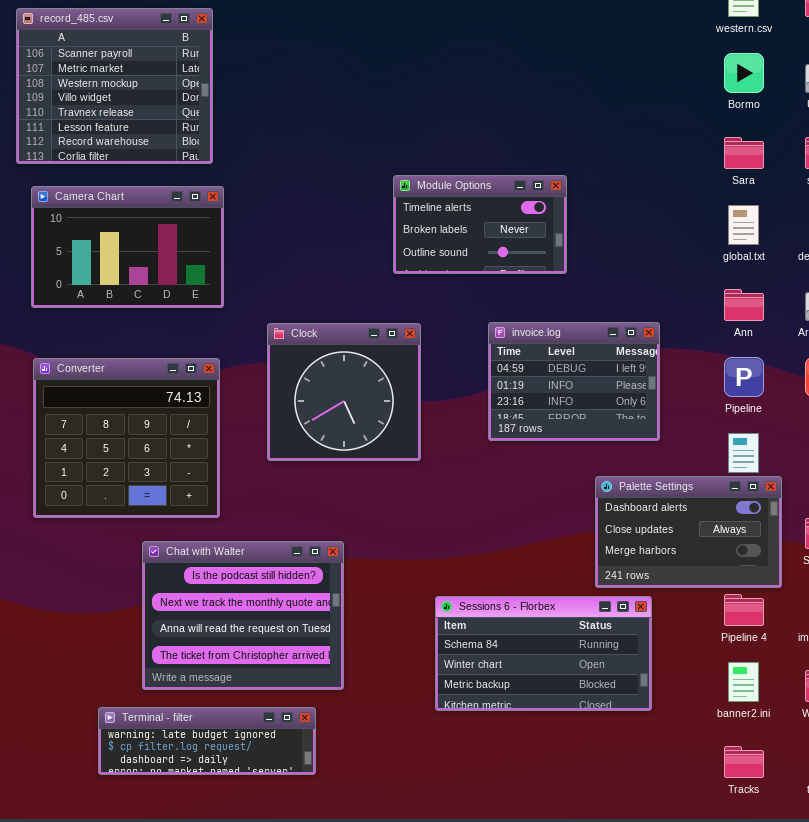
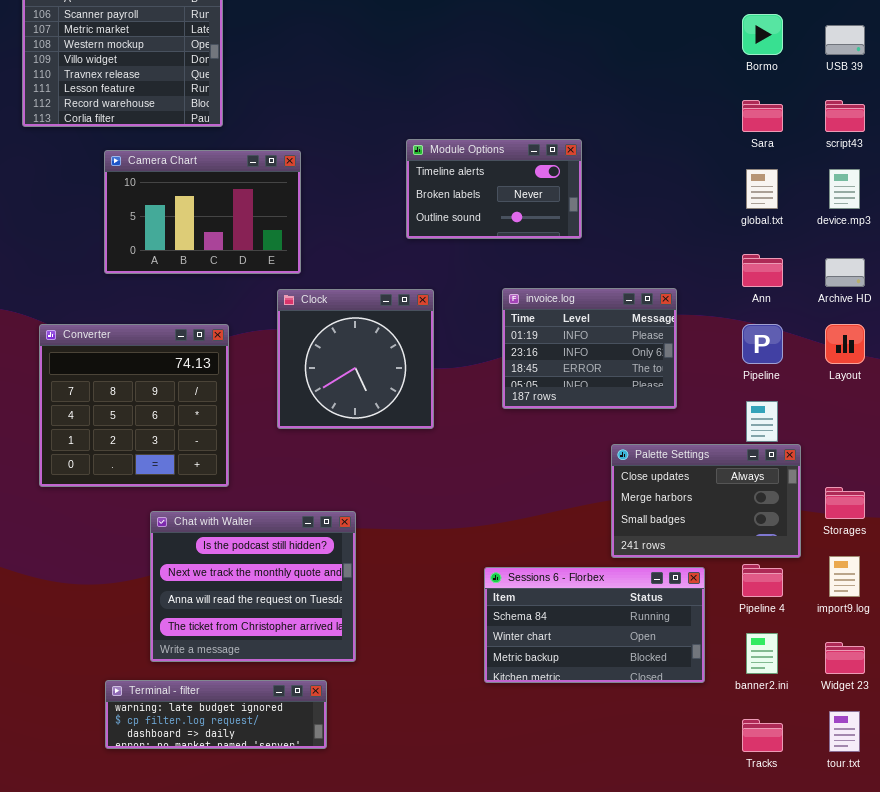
Camera Chart: [31,186,224,308] -> [104,150,301,274], moved
invoice.log: [488,322,660,441] -> [502,288,677,409], scrolled down 1 row
Palette Settings: [595,476,782,588] -> [611,444,801,558], scrolled down 1 row
Sessions 6 - Florbex: [435,596,652,711] -> [484,567,705,683], moved

